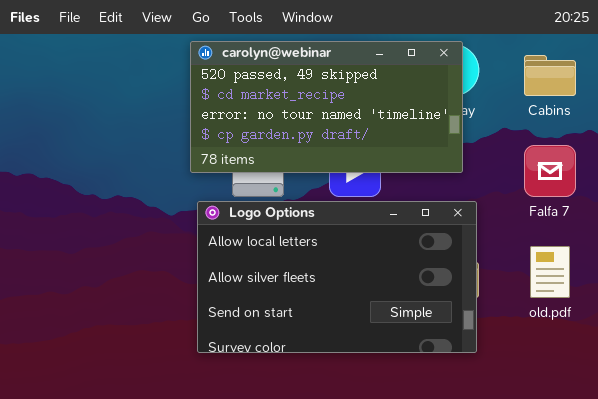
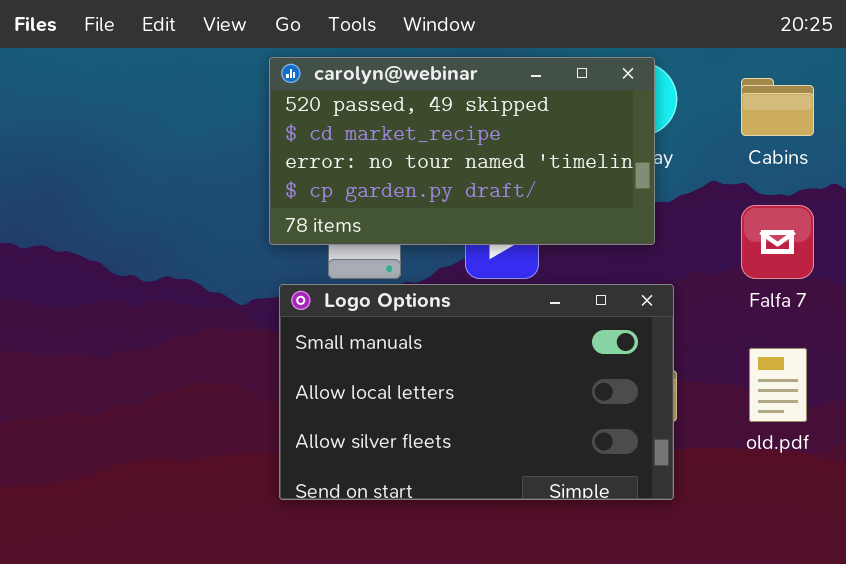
Logo Options: [197,201,477,353] -> [279,284,674,500], scrolled up 1 row

